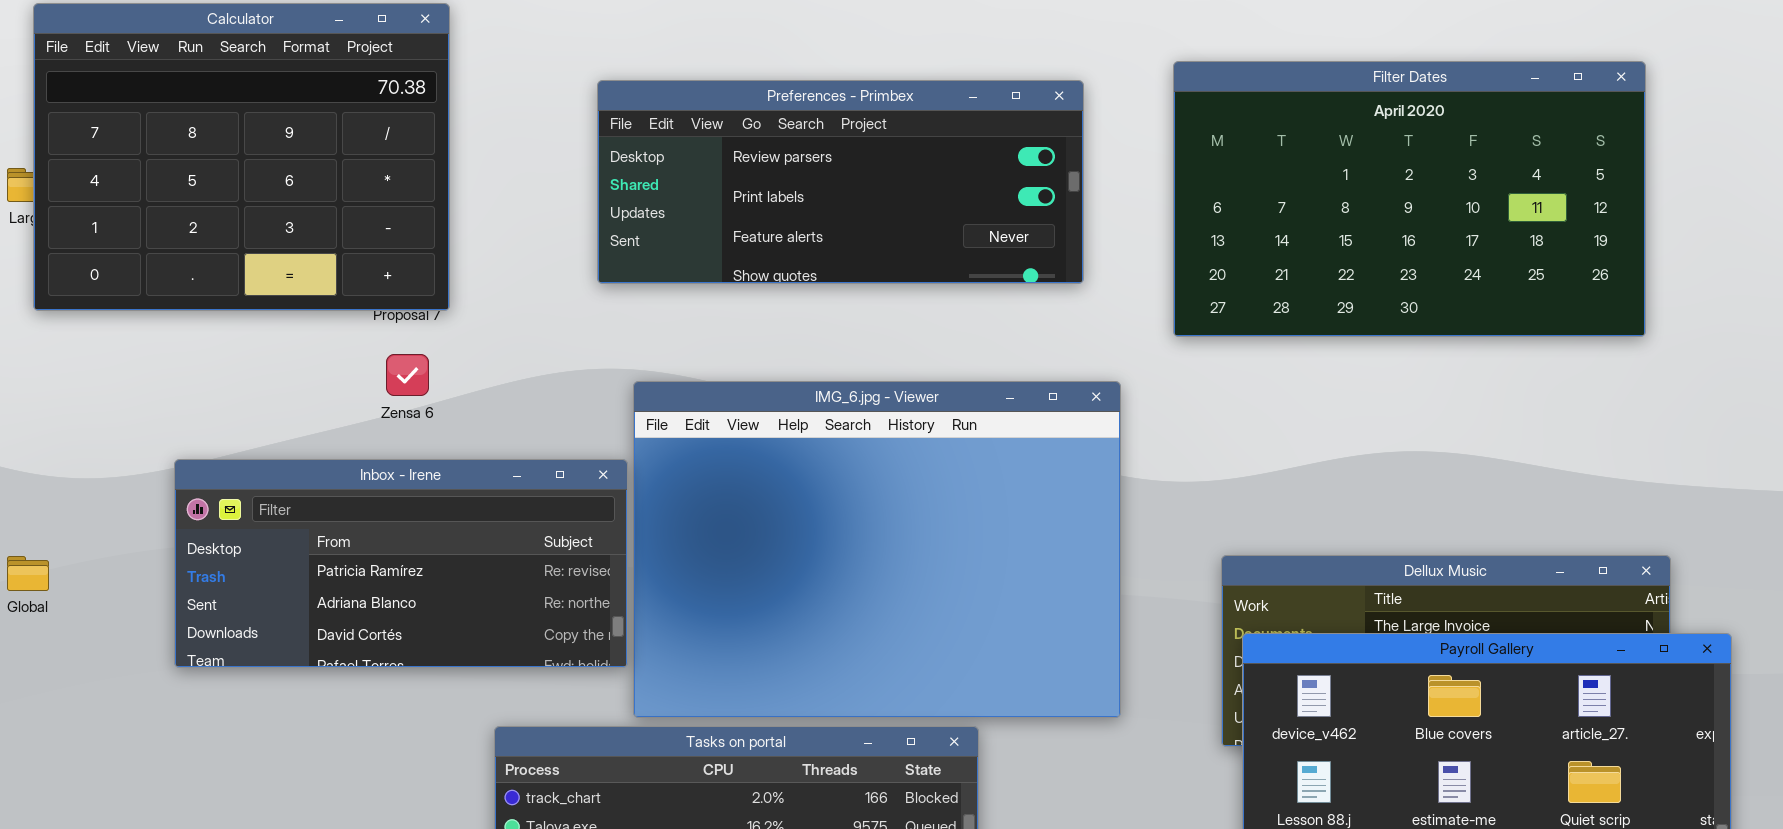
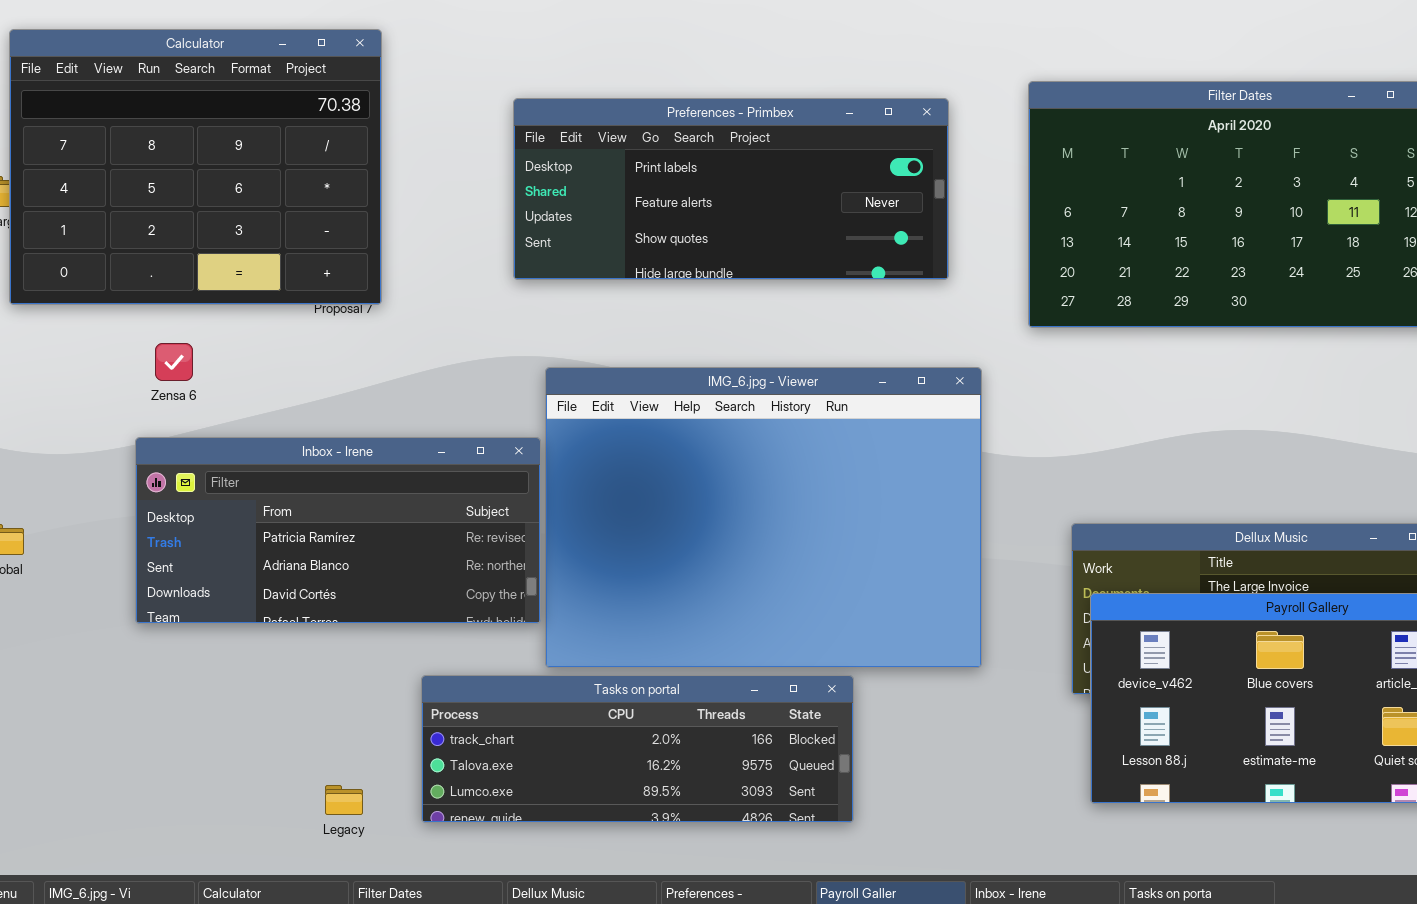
Preferences - Primbex: [597,80,1084,284] -> [513,98,949,280], scrolled down 1 row
Zensa 6: [386,354,429,396] -> [155,343,193,381], moved

